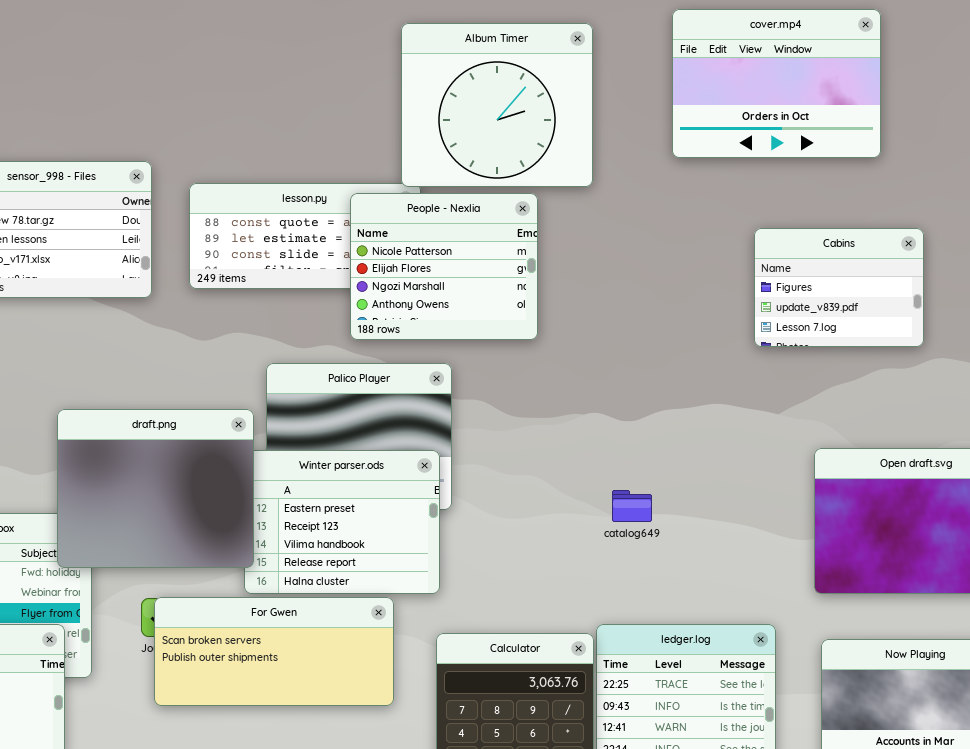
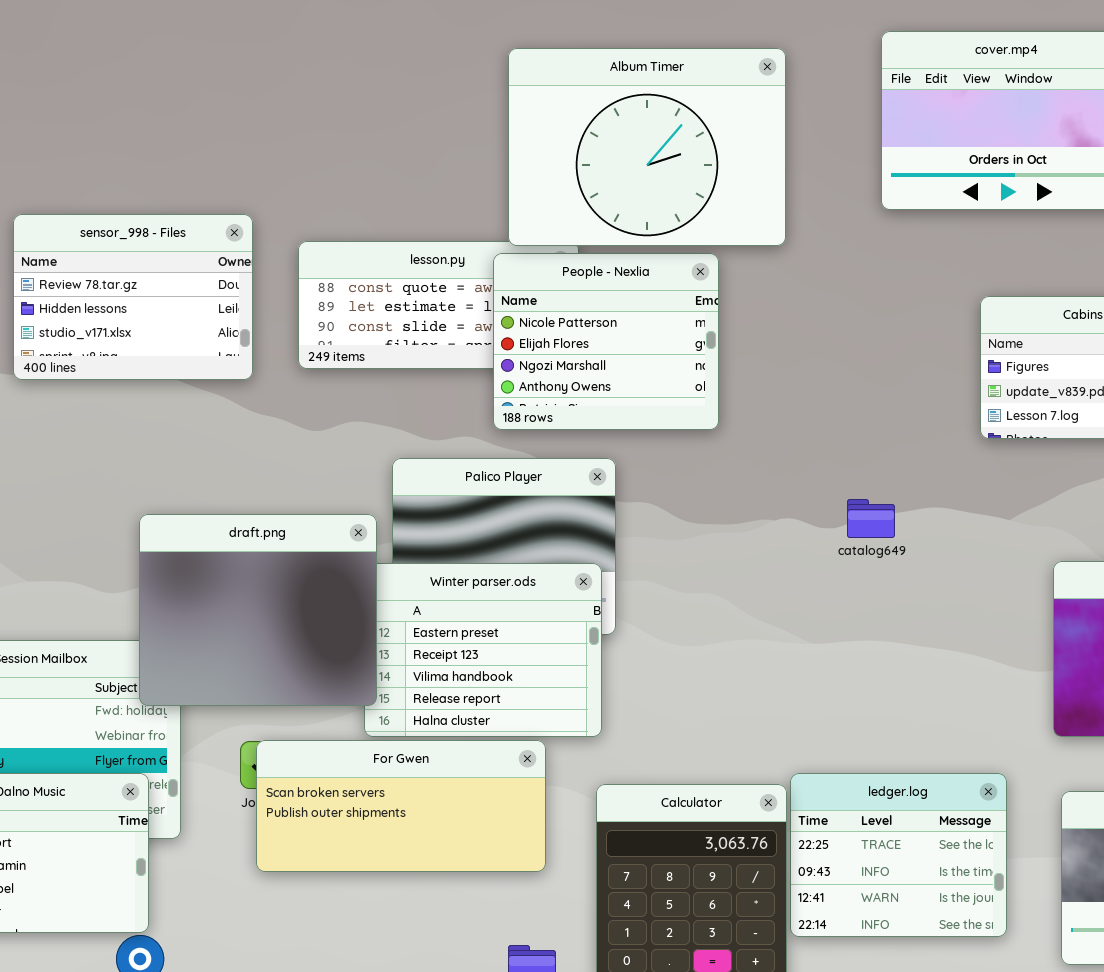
Album Timer: [401,23,593,187] -> [508,48,786,246], resized
catalog649: [612,490,652,522] -> [847,499,895,538], moved

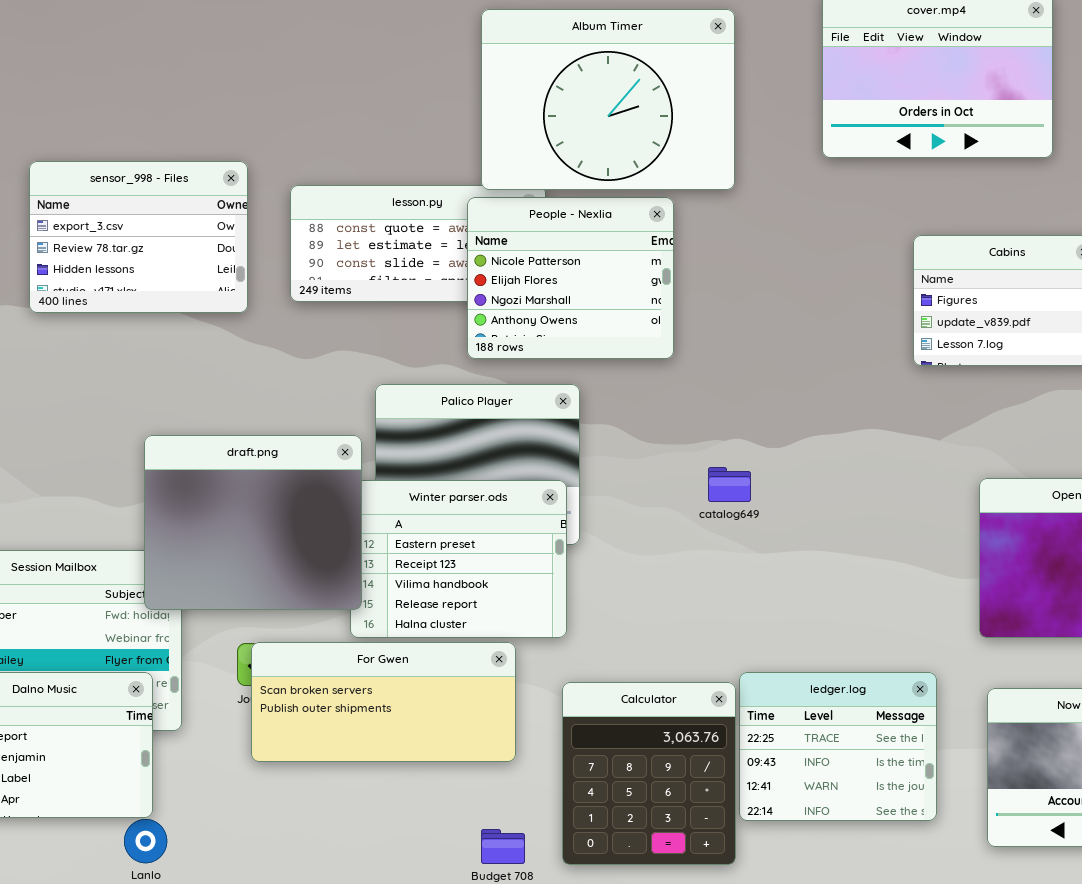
sensor_998 - Files: [13,214,253,380] -> [29,161,248,313], scrolled up 1 row
catalog649: [847,499,895,538] -> [708,467,751,502], moved

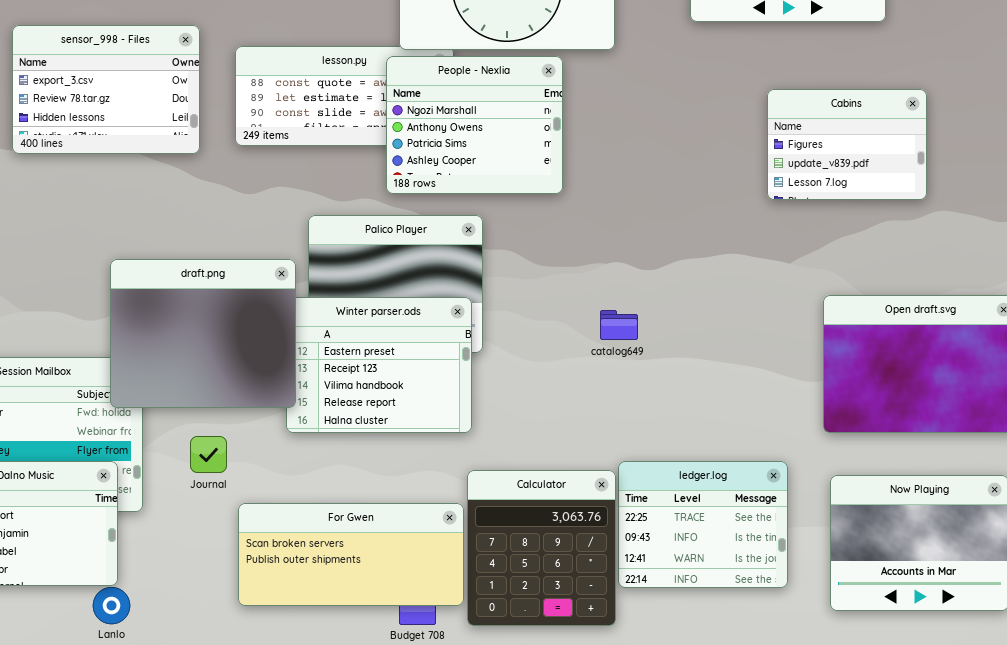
People - Nexlia: [467,197,674,359] -> [386,56,563,194], scrolled down 2 rows
catalog649: [708,467,751,502] -> [600,310,638,340], moved
For Gwen: [251,642,516,762] -> [238,503,464,606], moved

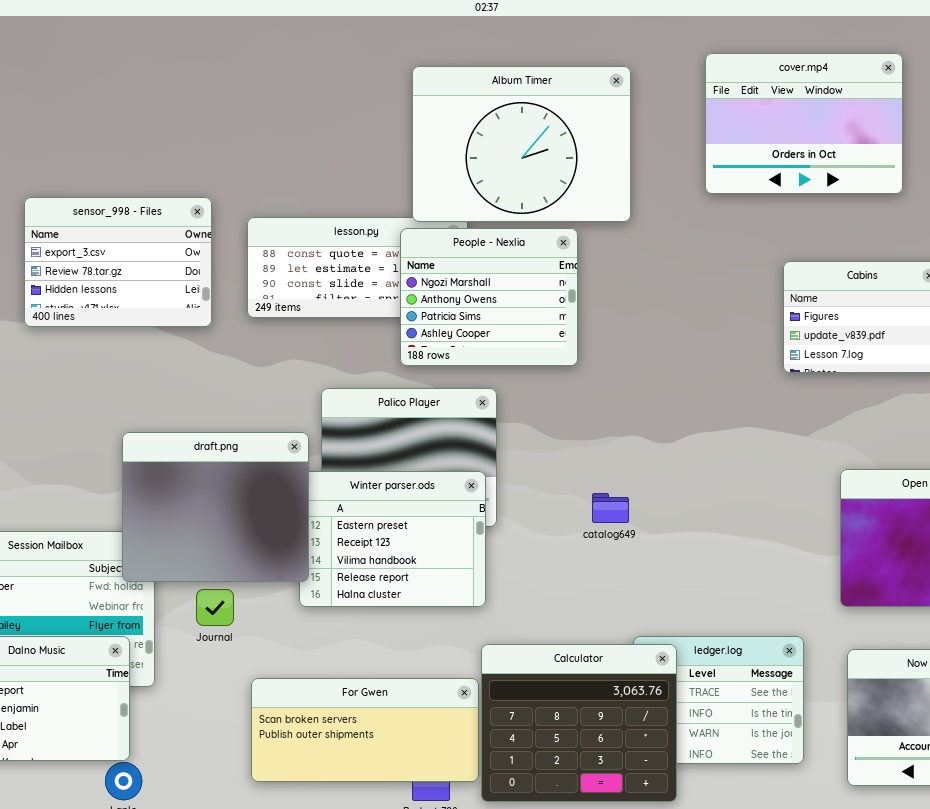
catalog649: [600,310,638,340] -> [592,493,629,523], moved
Journal: [190,436,227,473] -> [196,589,234,626], moved
Calculator: [467,470,616,626] -> [481,644,677,802], resized

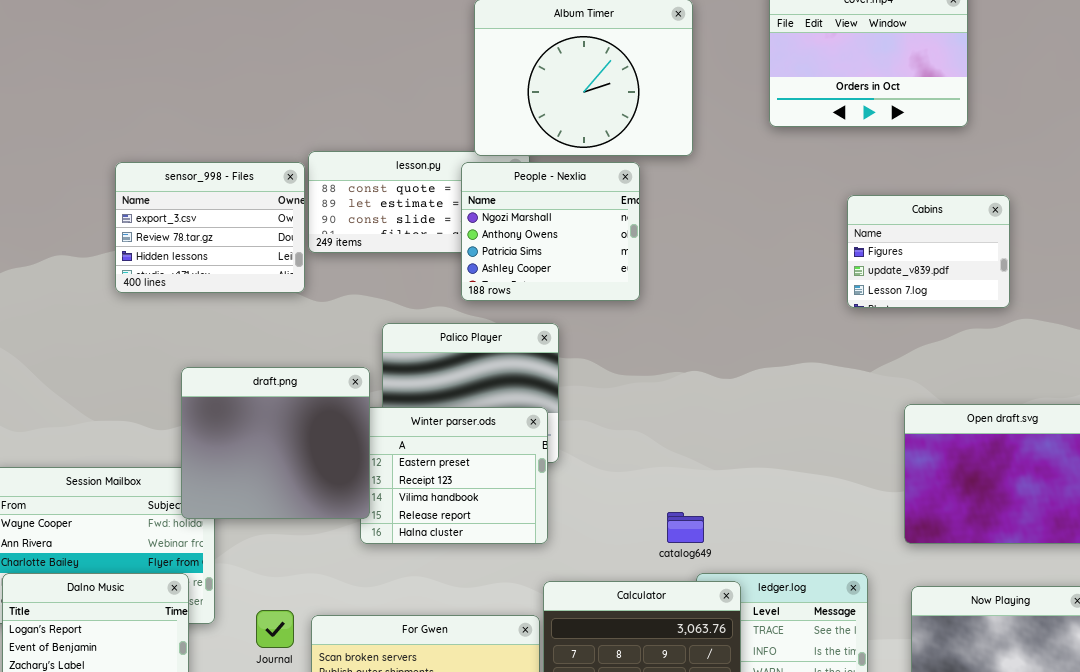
sensor_998 - Files: [24,197,212,327] -> [115,162,305,293], moved
catalog649: [592,493,629,523] -> [667,512,704,543], moved
Journal: [196,589,234,626] -> [256,610,294,648], moved

